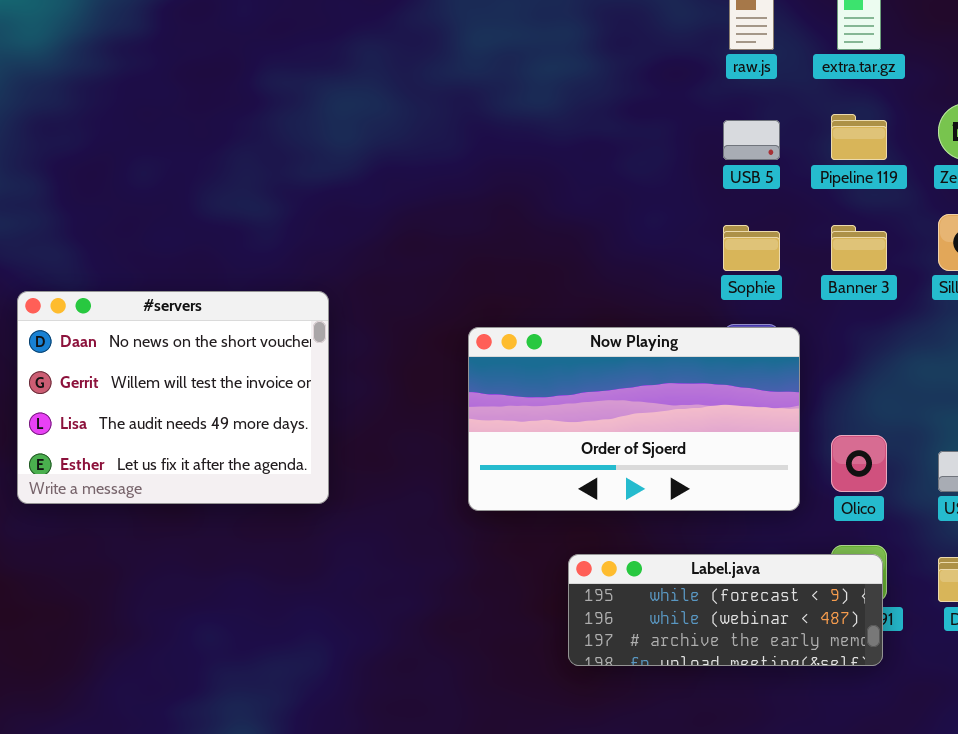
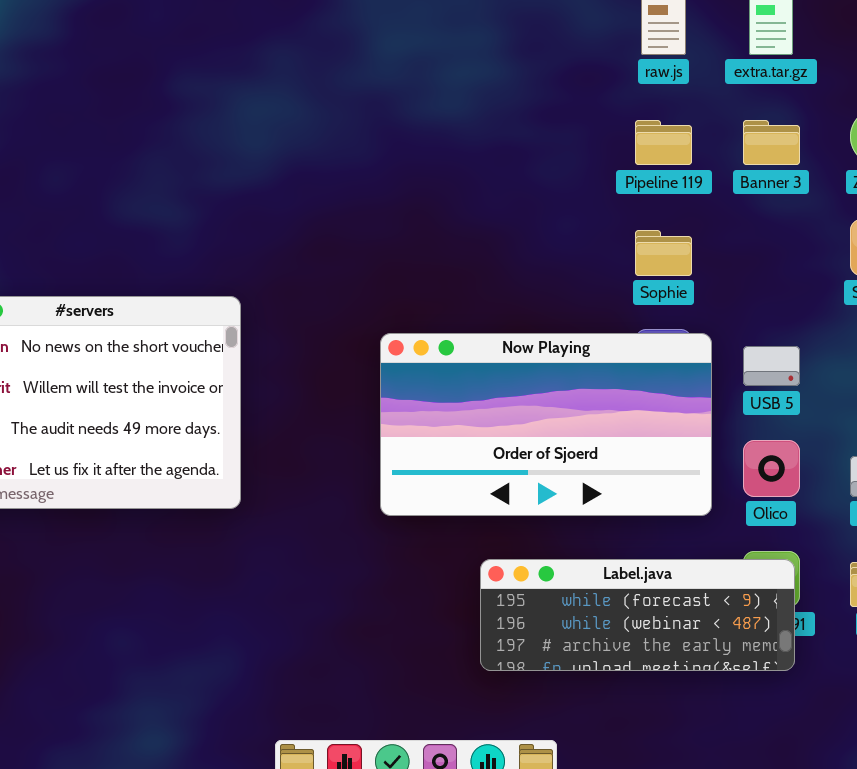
Pipeline 119: [831,114,887,160] -> [635,120,692,165], moved
USB 5: [723,120,780,160] -> [743,346,800,386], moved
Banner 3: [831,225,887,271] -> [743,120,800,165], moved

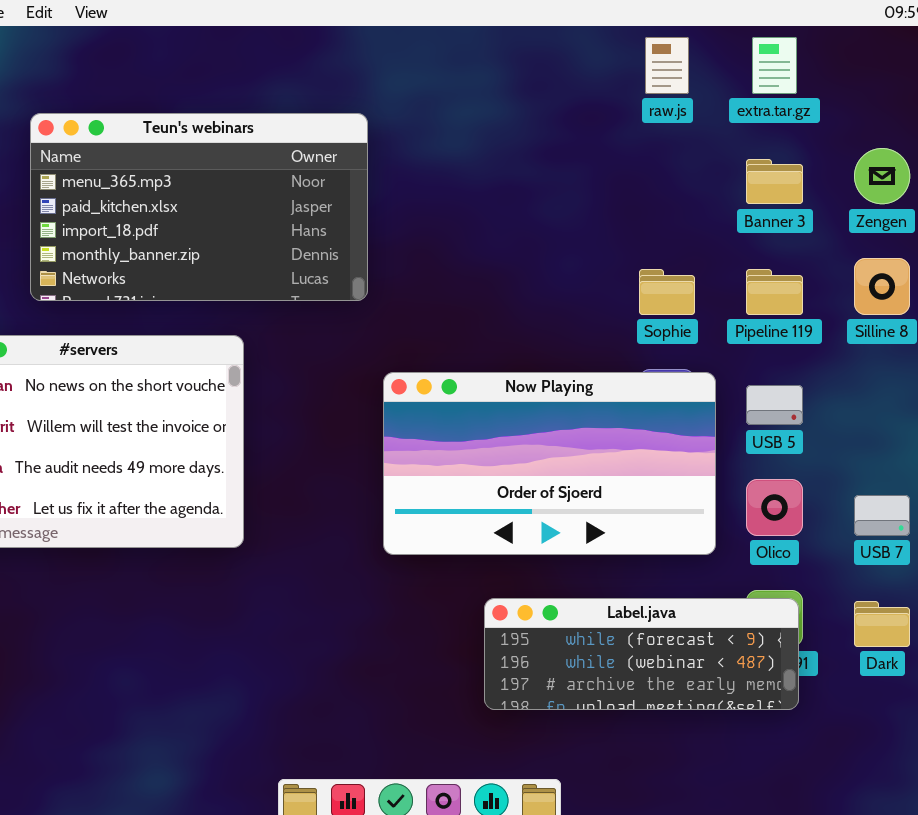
Teun's webinars: none -> [30,113,368,301], opened
Pipeline 119: [635,120,692,165] -> [746,269,803,315], moved

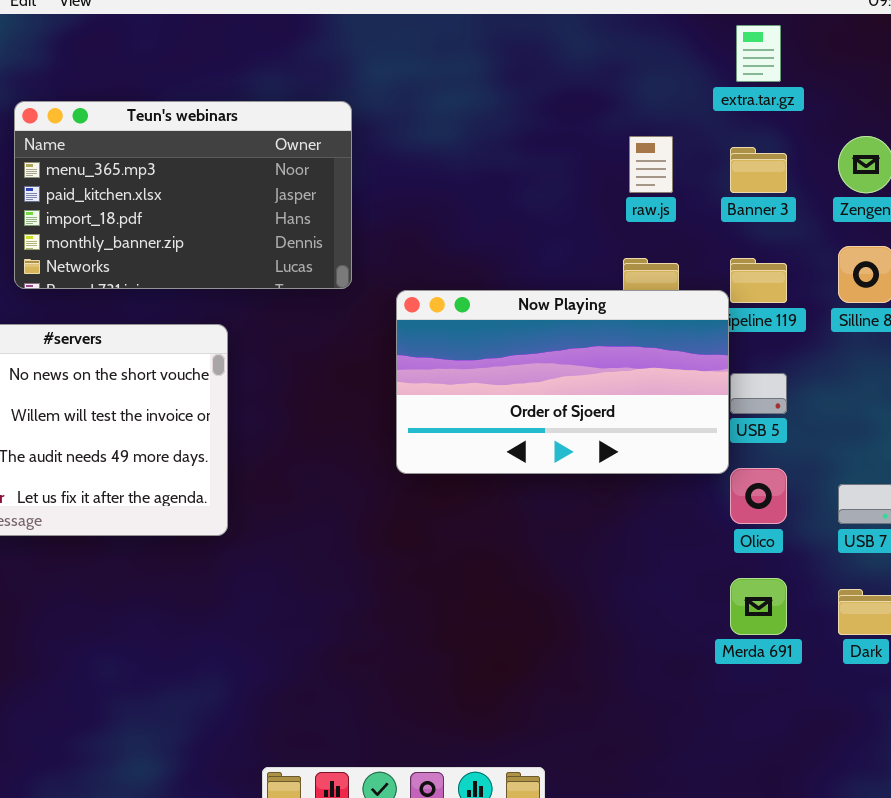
raw.js: [645,37,689,94] -> [629,136,673,193], moved
Now Playing: [383,372,716,555] -> [396,290,729,474], moved
Label.java: [484,598,799,710] -> none, closed

